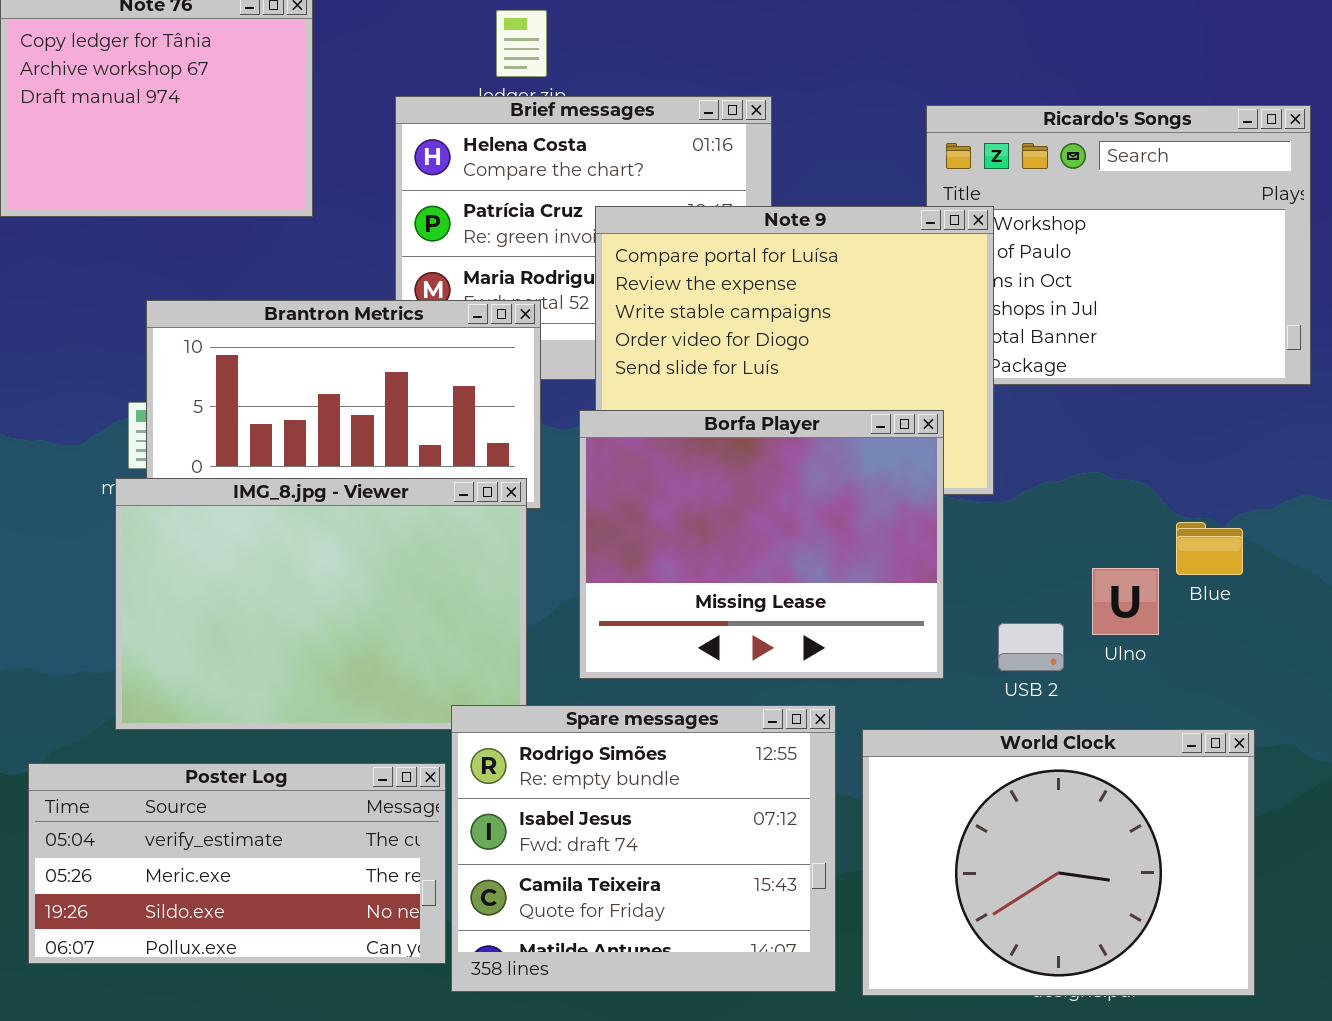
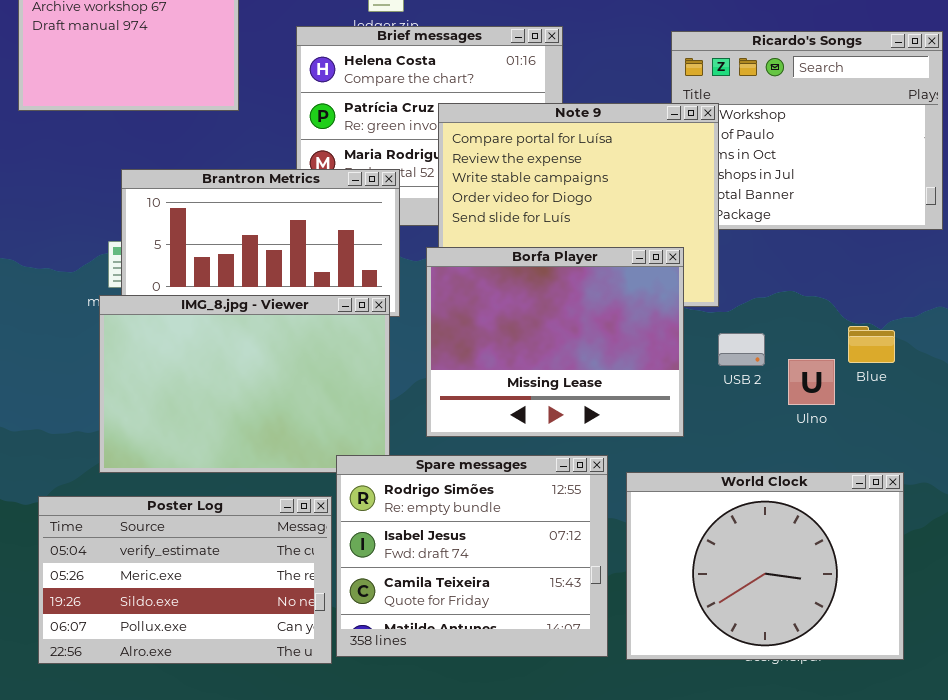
USB 2: [998,623,1064,671] -> [718,333,765,366], moved
Poster Log: [28,763,446,964] -> [38,496,332,664], resized

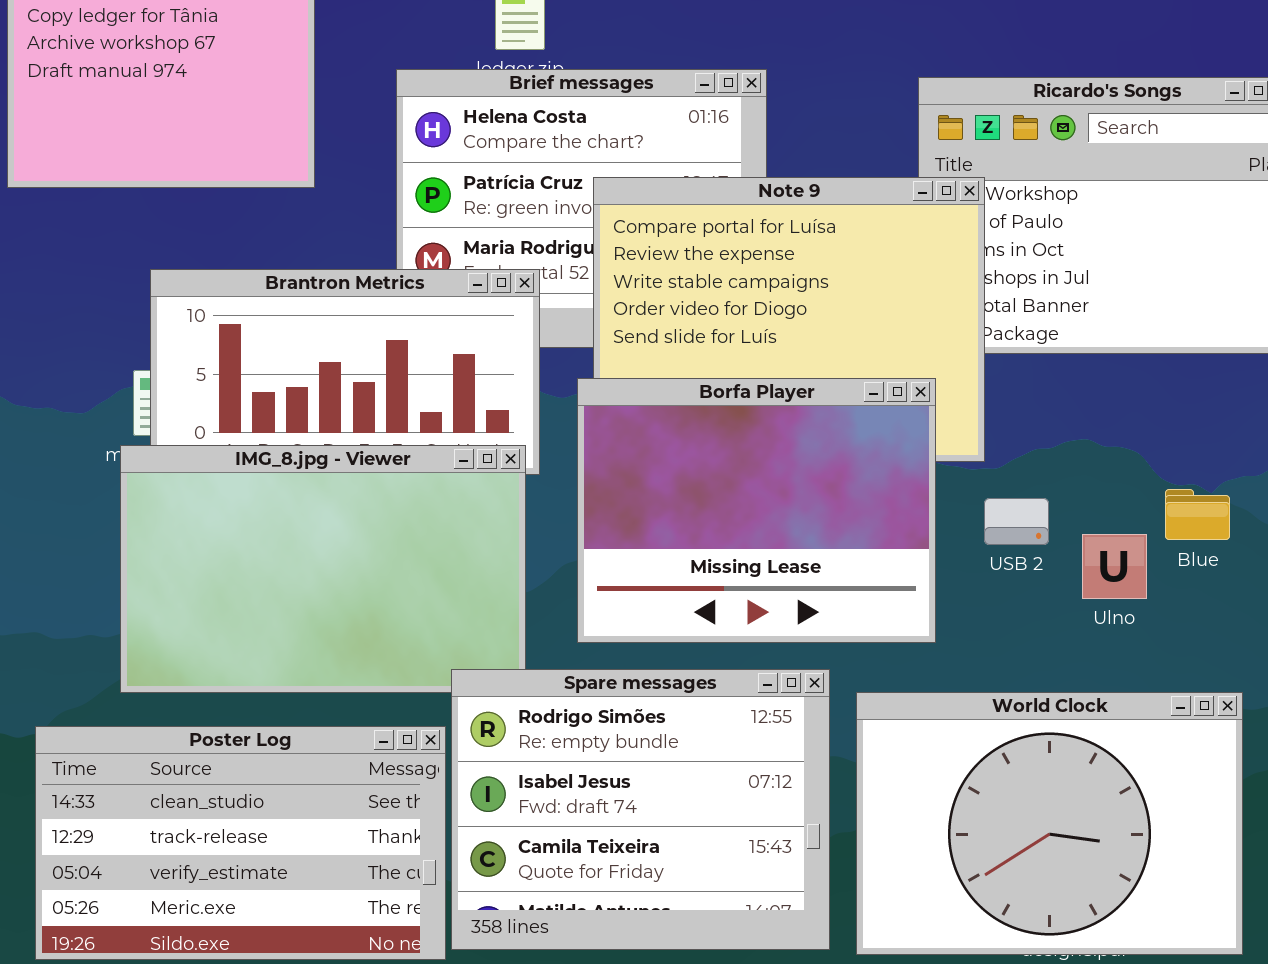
Poster Log: [38,496,332,664] -> [35,726,446,960], scrolled up 2 rows

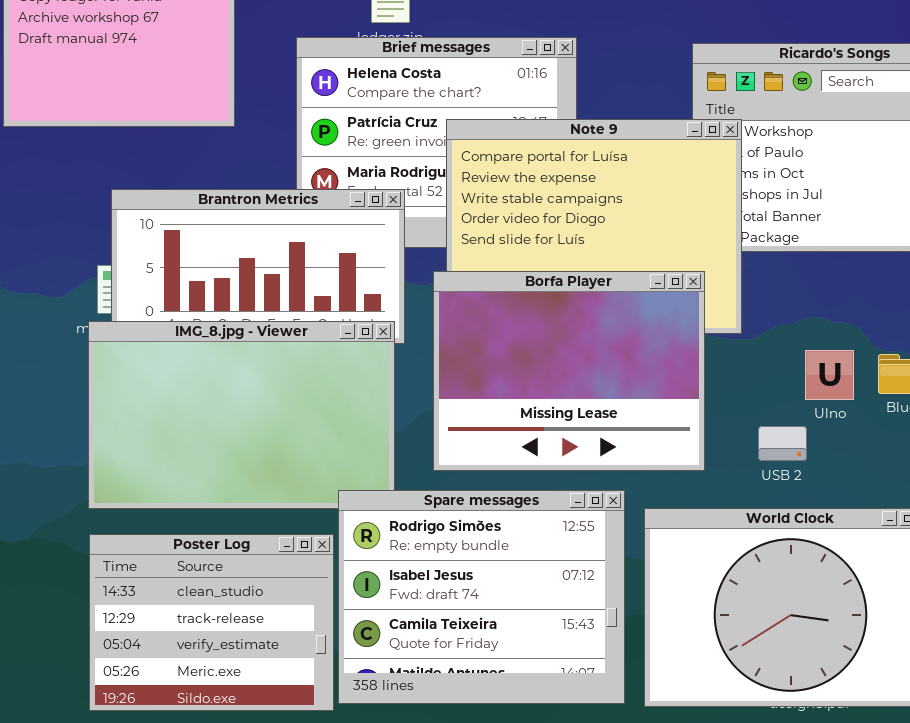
USB 2: [984,498,1049,545] -> [758,426,807,461], moved
Ulno: [1082,534,1147,599] -> [805,350,854,400], moved
Poster Log: [35,726,446,960] -> [89,534,334,711], resized

